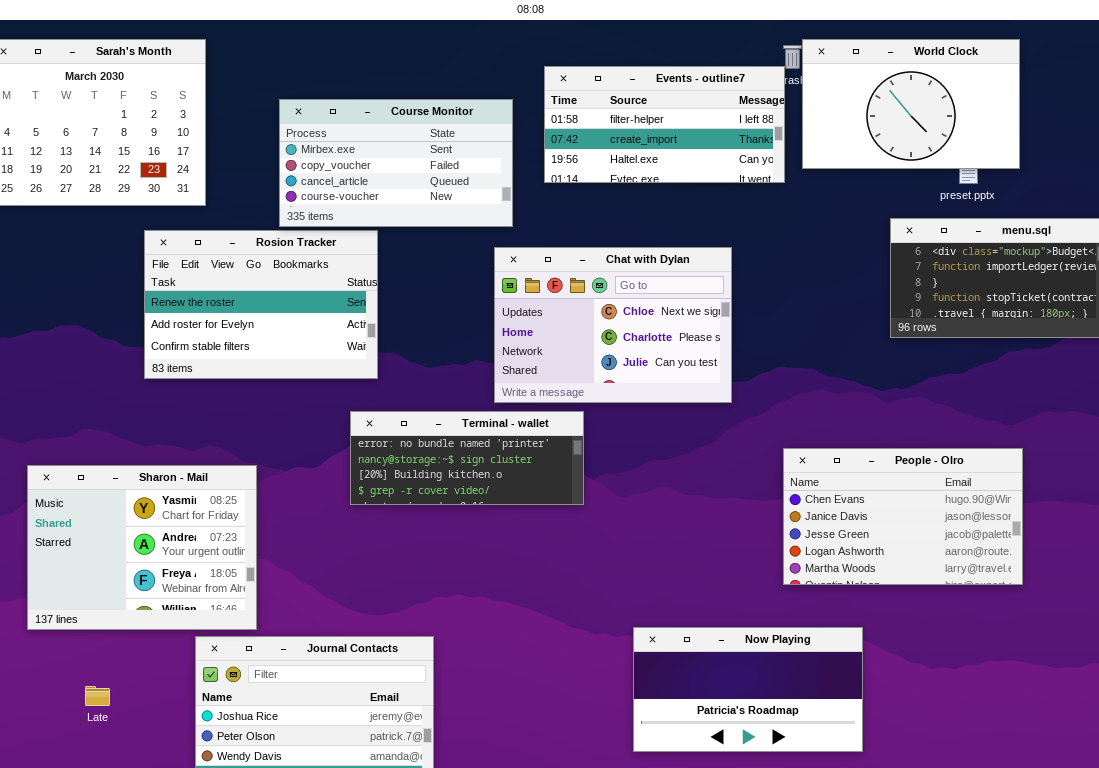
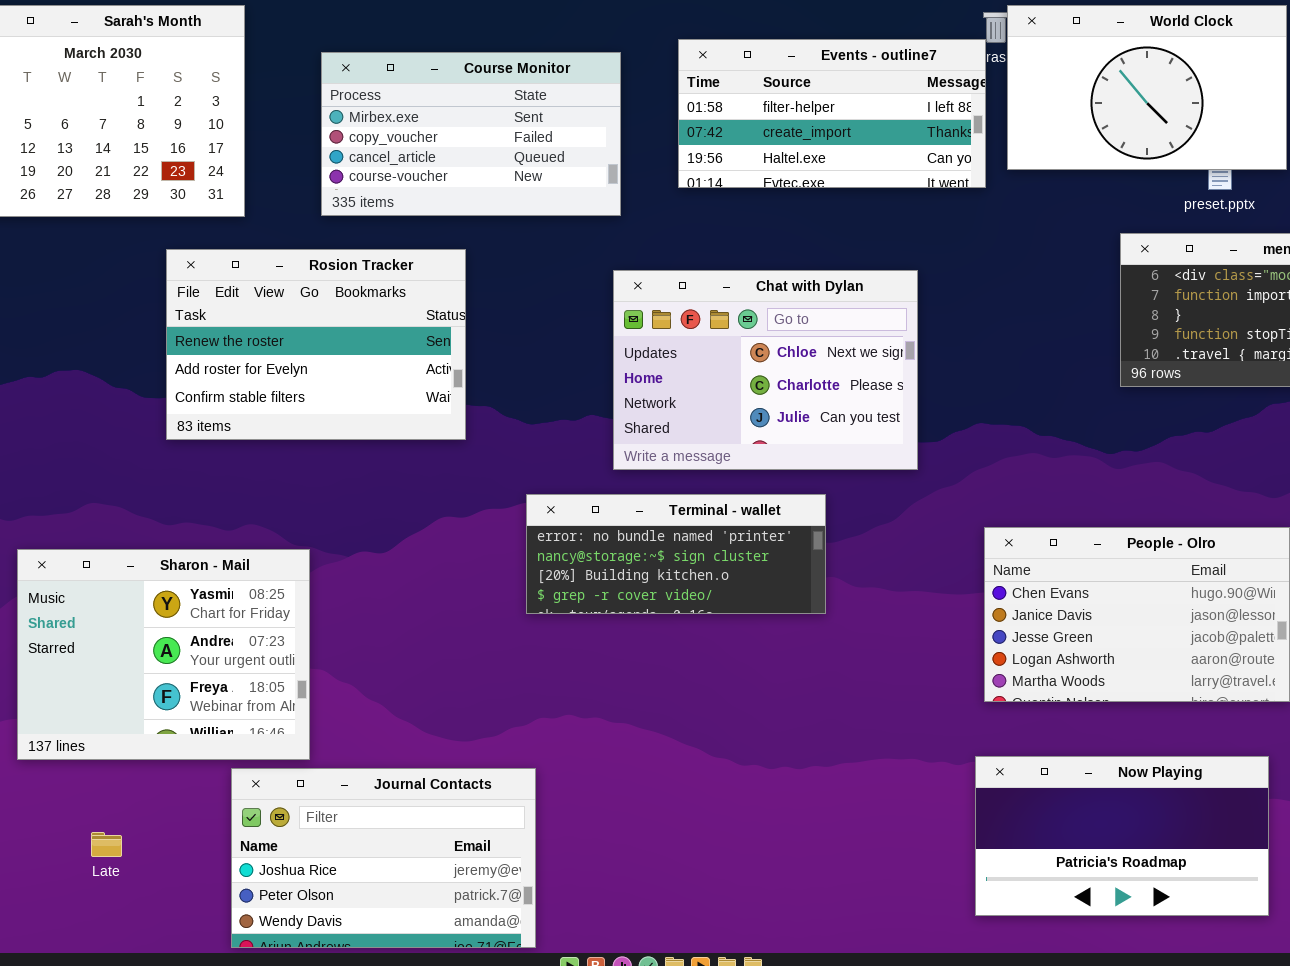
Course Monitor: [279,99,513,227] -> [321,52,621,216], moved
Terminal - wallet: [350,411,584,505] -> [526,494,826,614], moved
Now Playing: [633,627,863,752] -> [975,756,1269,916], moved

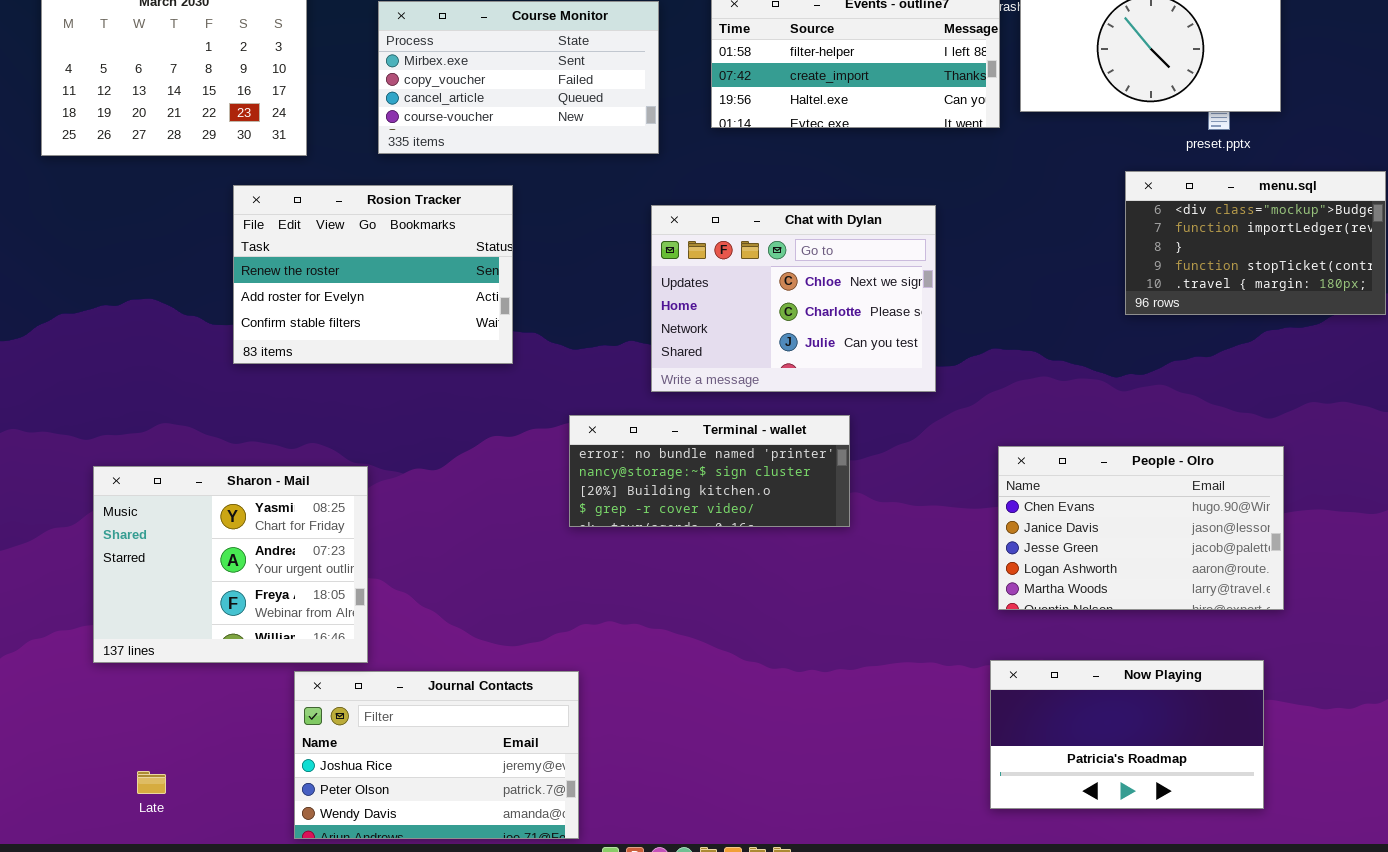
Late: [91,832,122,857] -> [137,771,166,794], moved

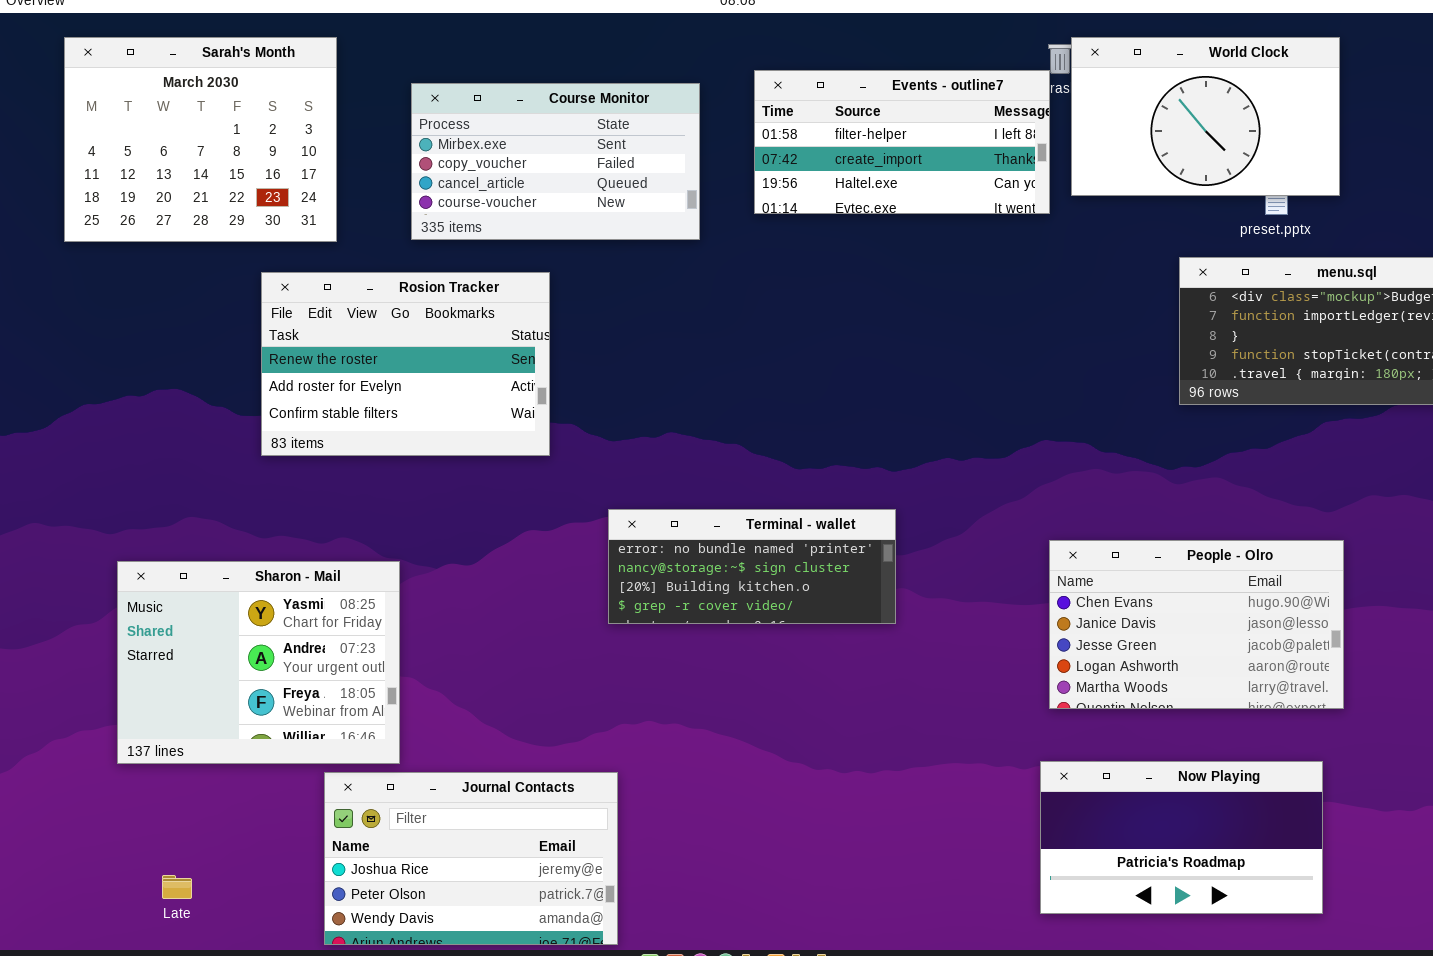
Chat with Dylan: [651,205,936,392] -> none, closed

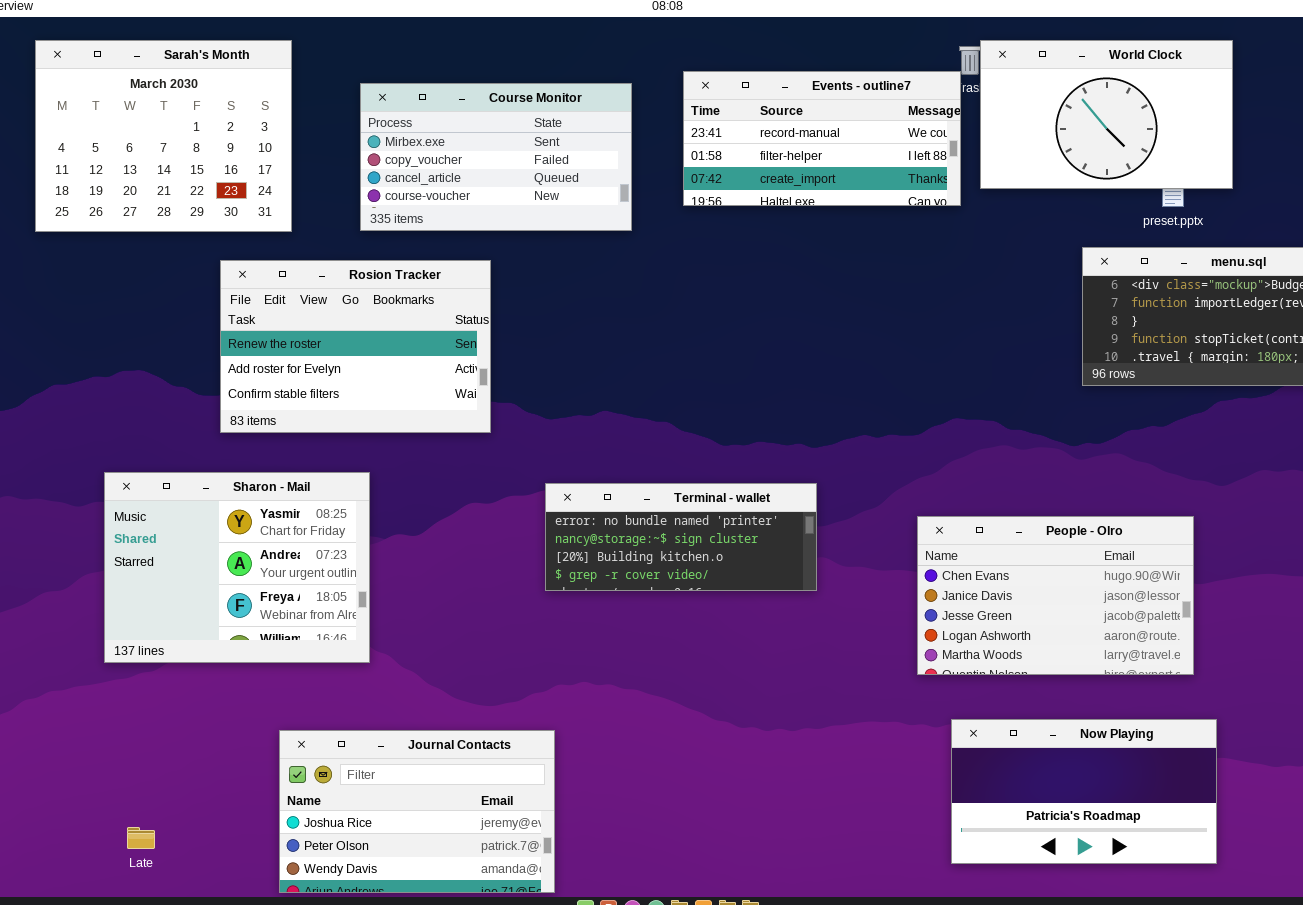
Events - outline7: [754,70,1050,214] -> [683,71,961,206], scrolled up 1 row
People - Olro: [1049,540,1344,709] -> [917,516,1194,675], moved
Sharon - Mail: [117,561,400,764] -> [104,472,370,663], moved

